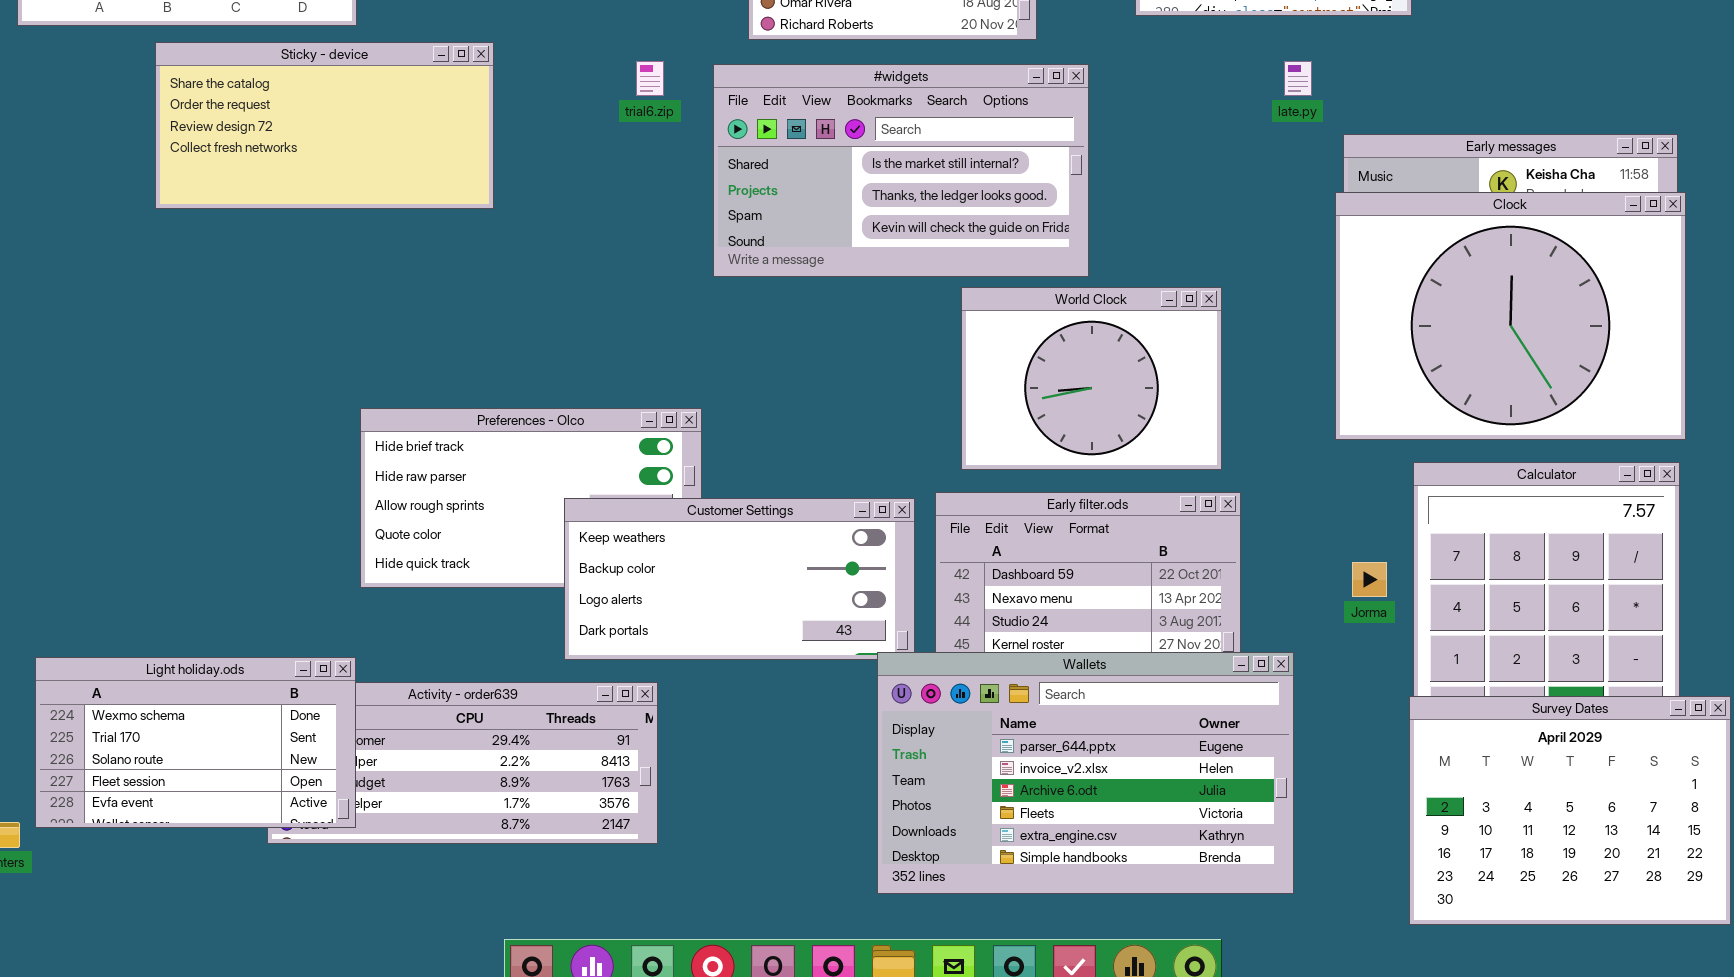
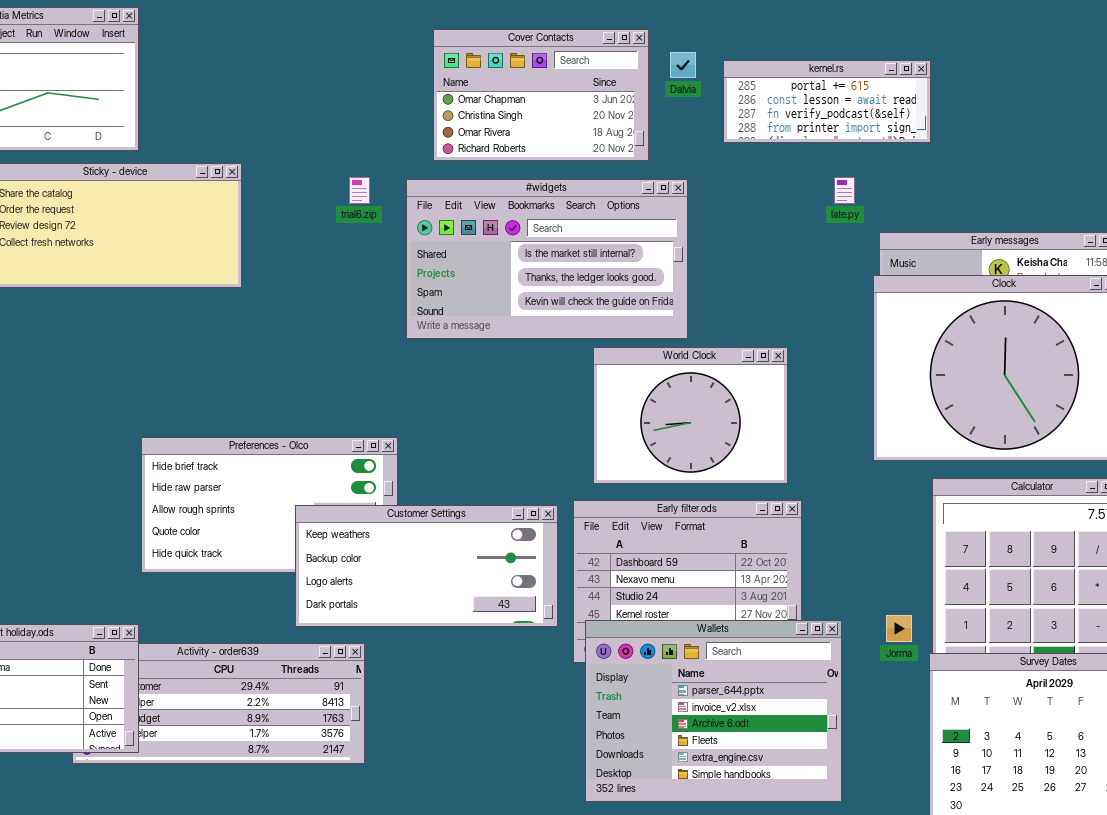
Jorma: [1352,562,1387,597] -> [886,615,912,642], moved
Wallets: [877,652,1294,894] -> [585,620,842,802], resized

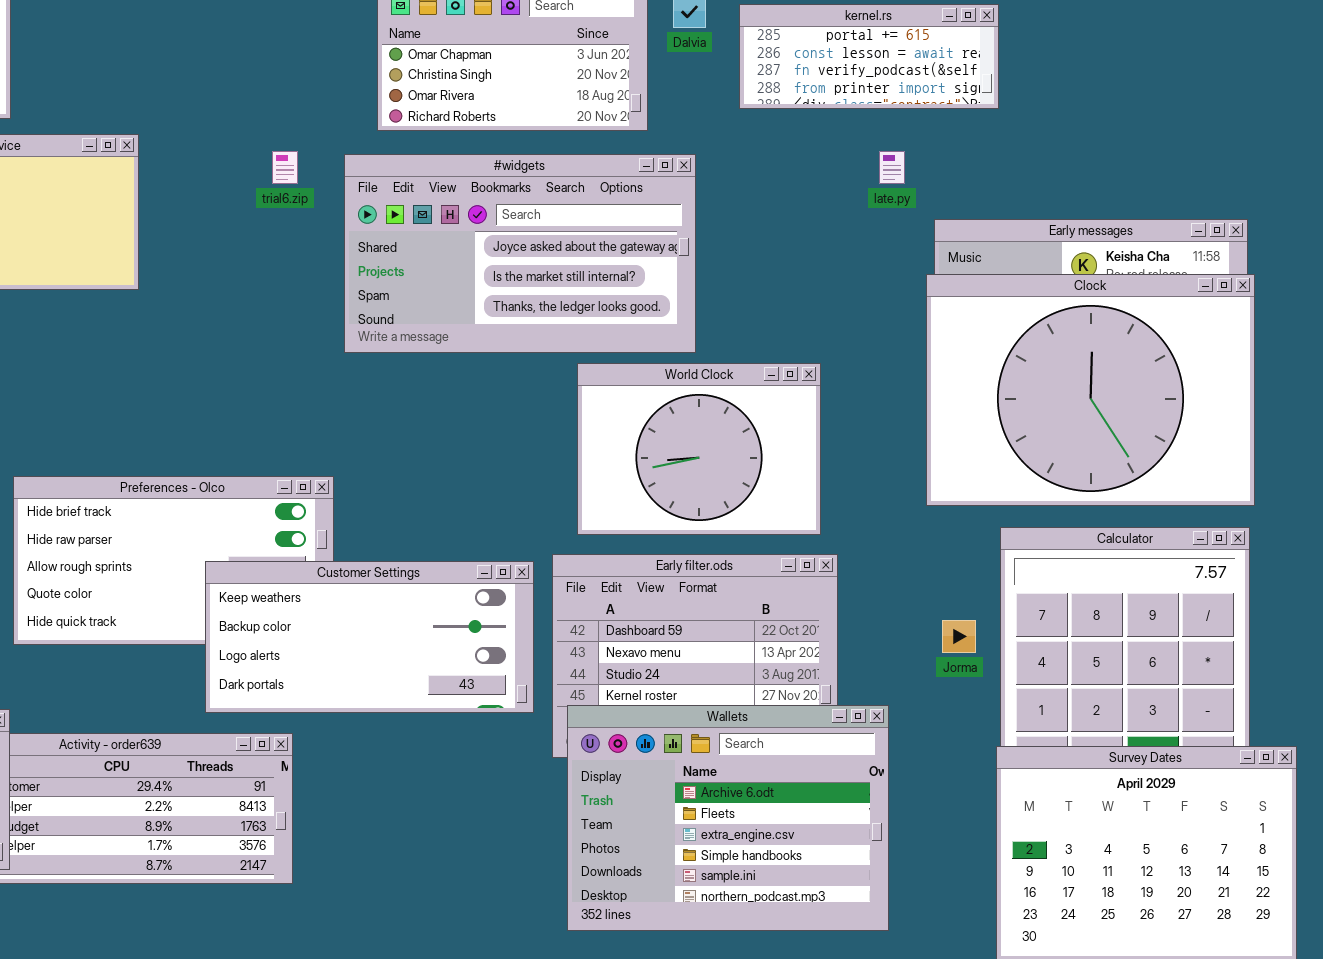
#widgets: [406,179,688,339] -> [344,154,696,353], scrolled up 1 row
Jorma: [886,615,912,642] -> [942,620,976,653], moved
Wallets: [585,620,842,802] -> [567,705,889,931], scrolled down 2 rows

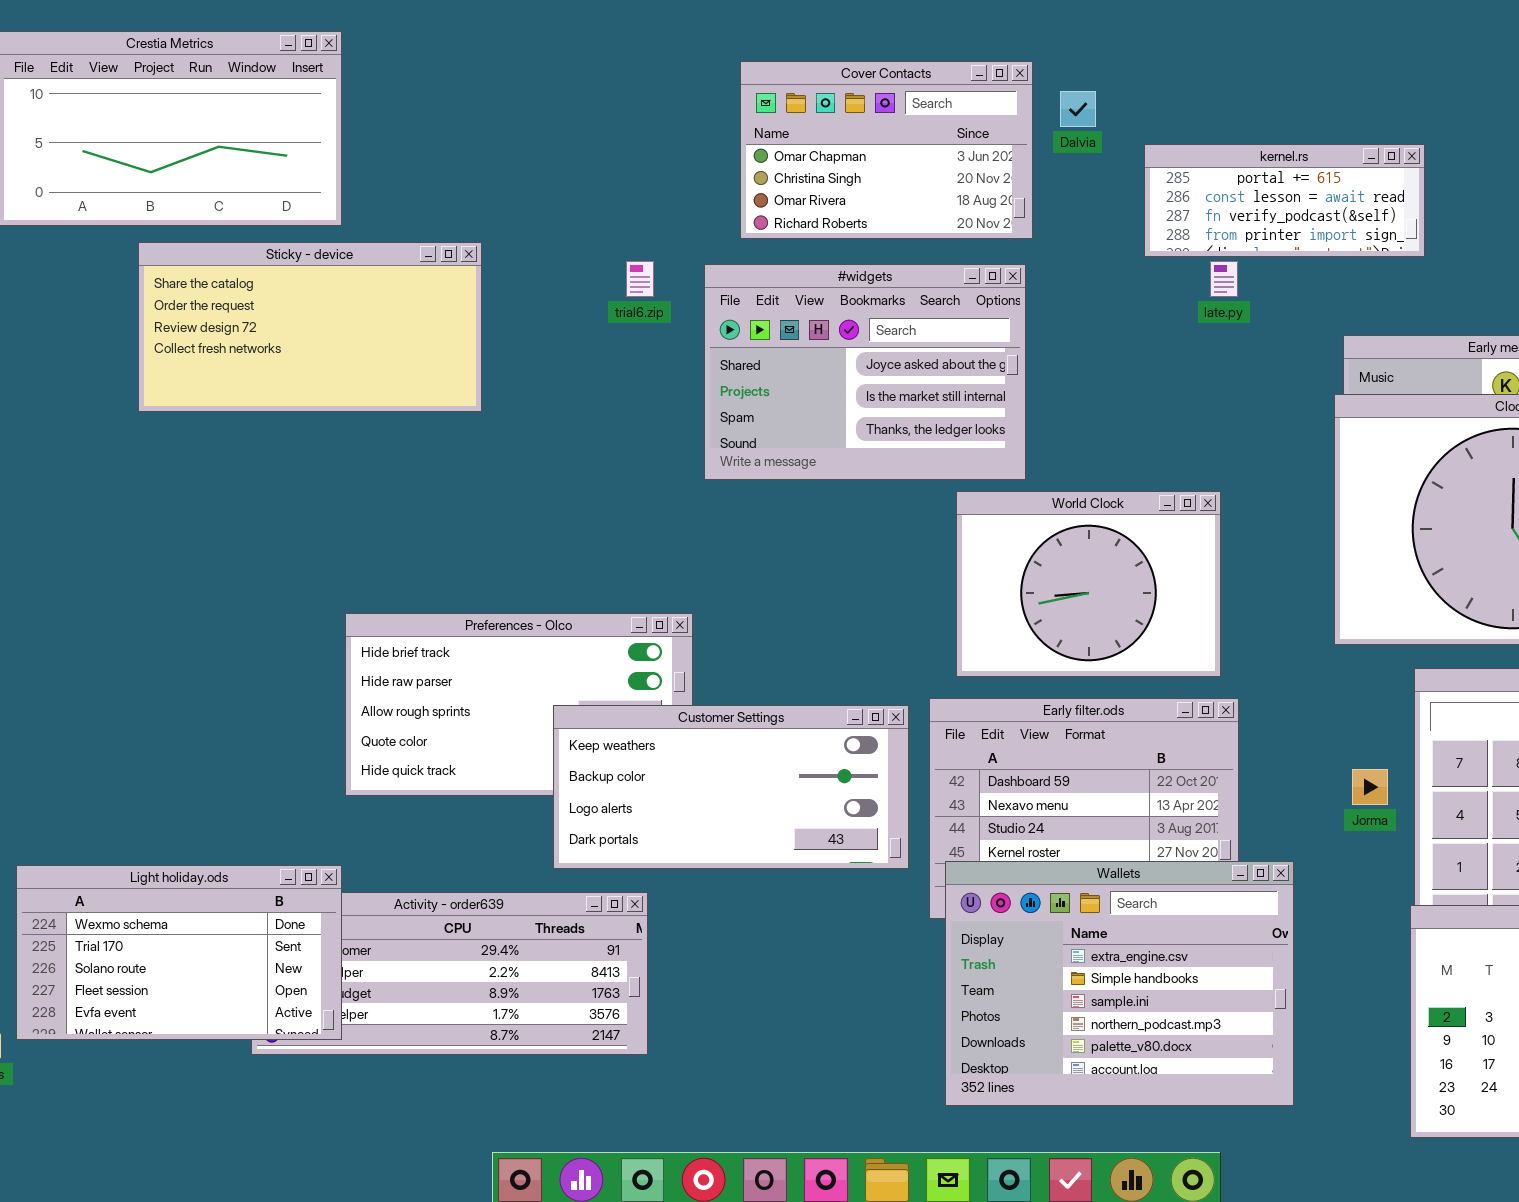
kernel.rs: [739,4,999,109] -> [1144,144,1425,257], moved
late.py: [879,151,905,184] -> [1210,261,1238,297], moved
#widgets: [344,154,696,353] -> [704,264,1026,480], resized
Wallets: [567,705,889,931] -> [945,861,1294,1106], scrolled down 2 rows

